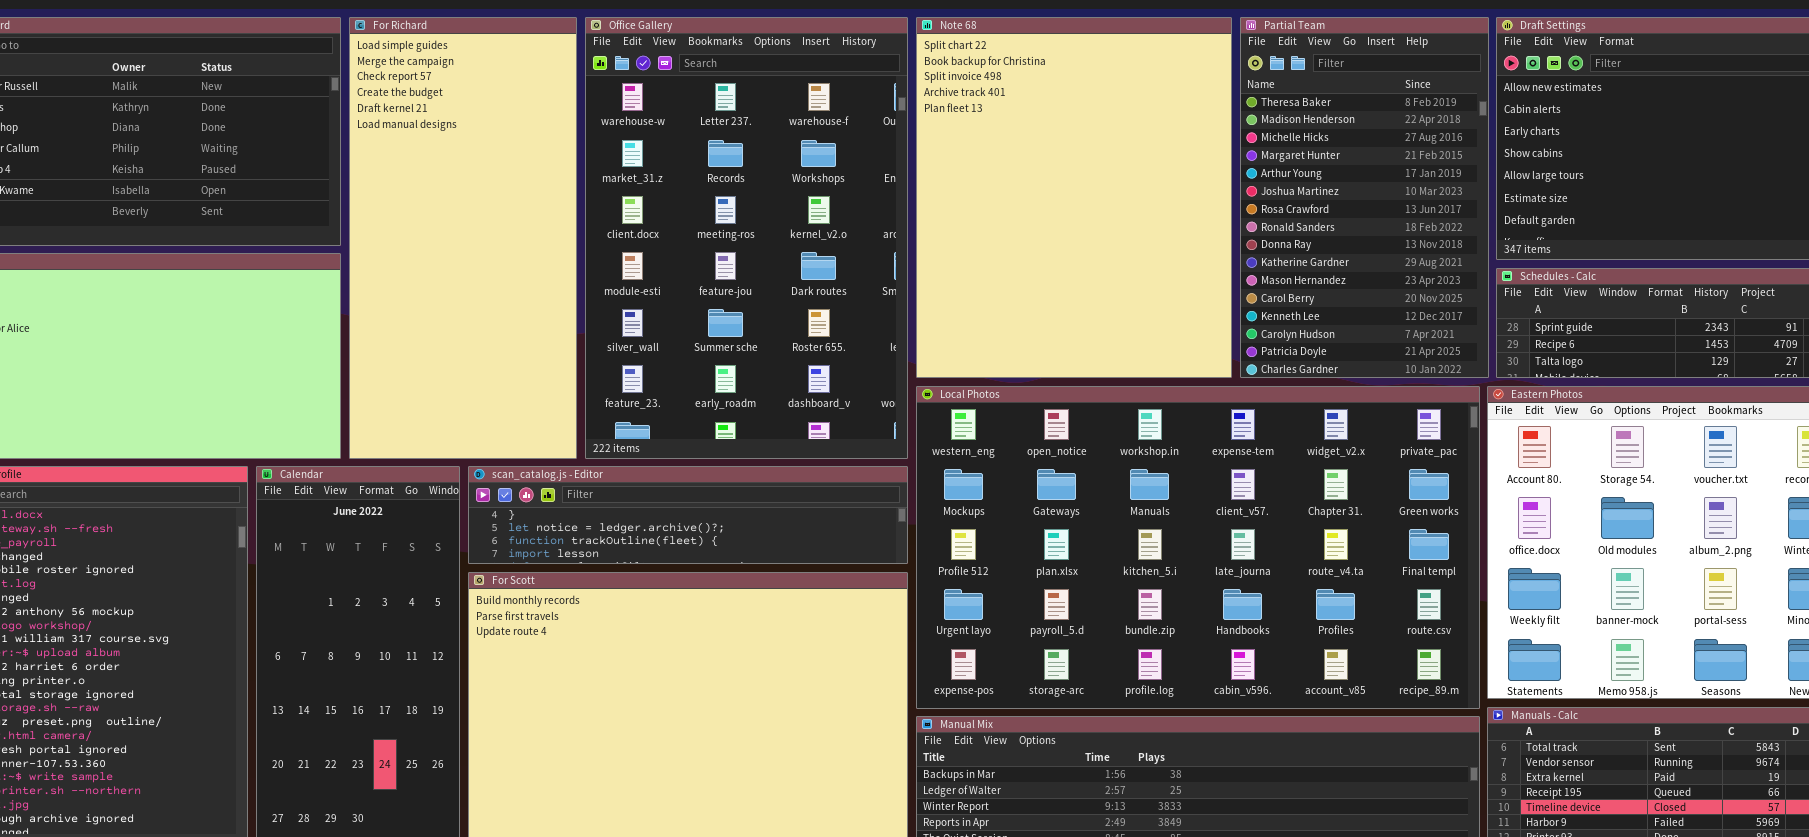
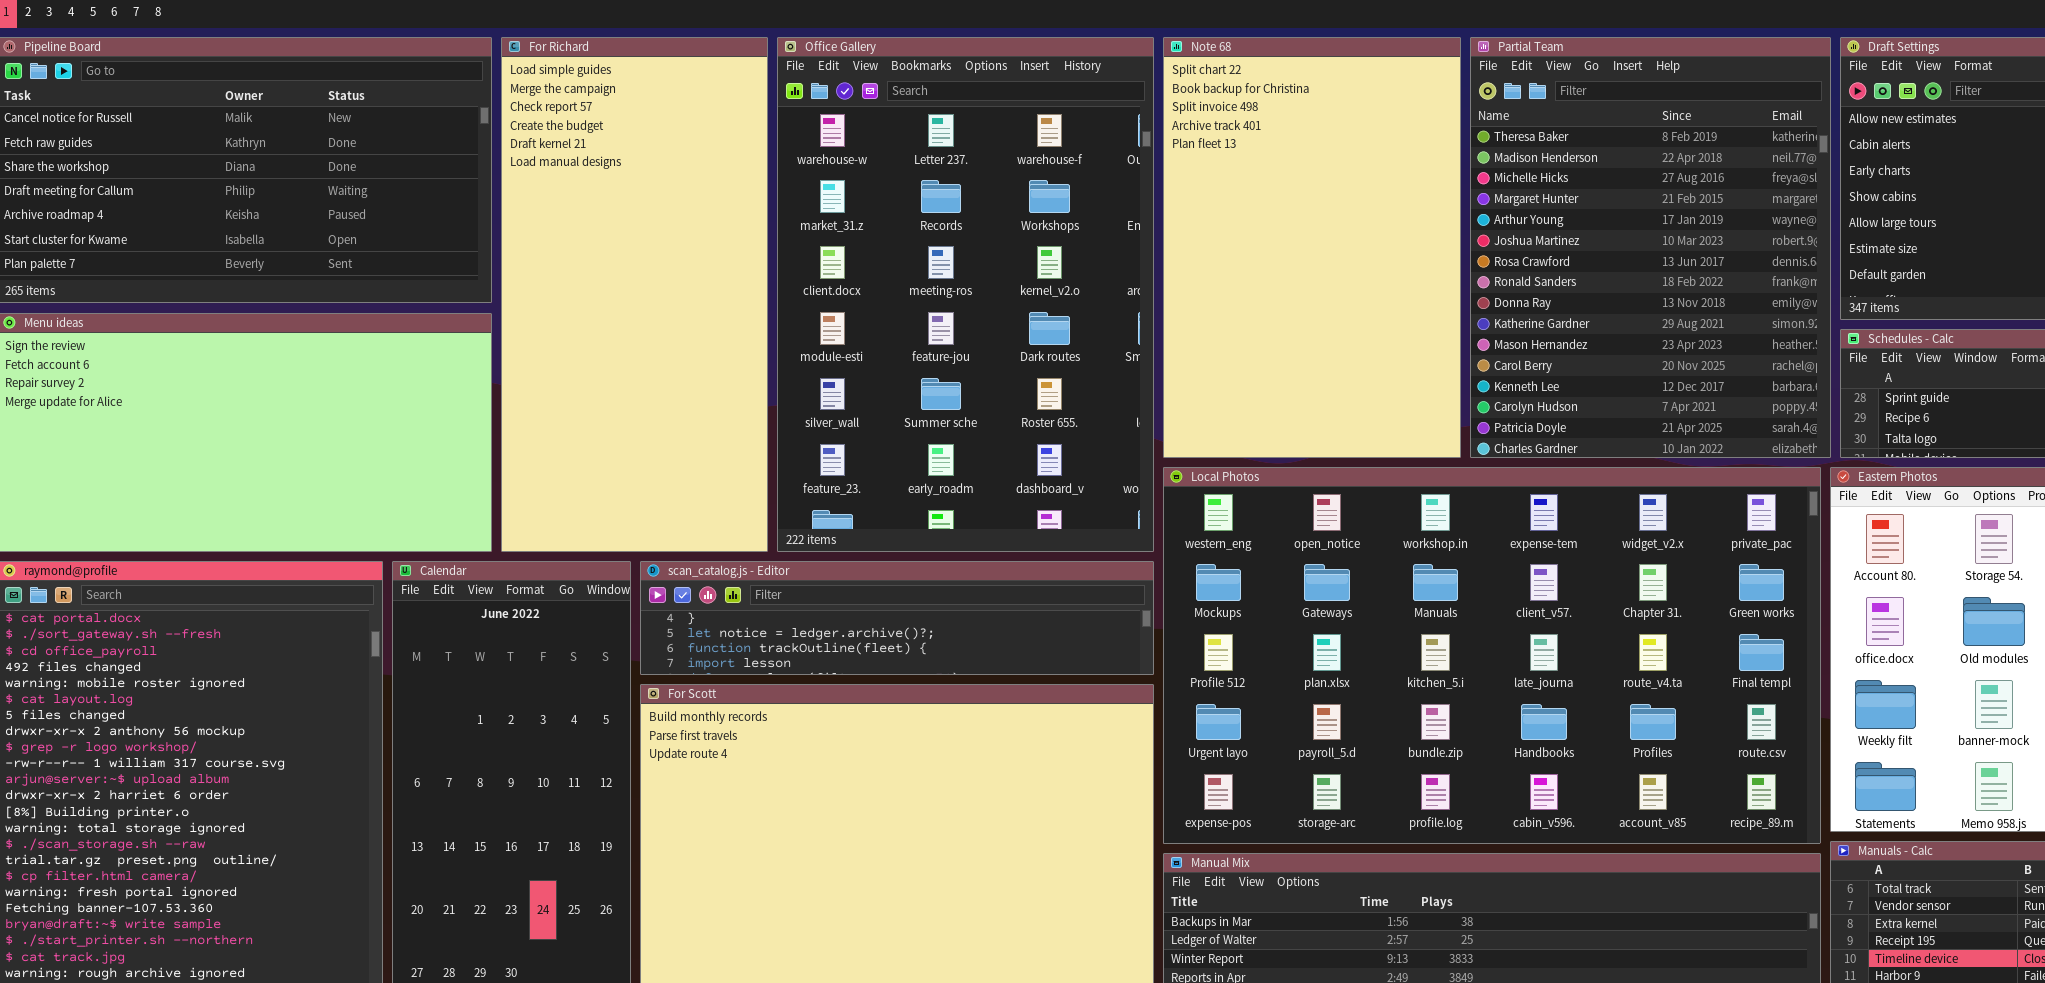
Note 68: [916,17,1232,378] -> [1163,37,1461,458], resized
Partial Team: [1240,17,1489,378] -> [1470,37,1831,458], resized

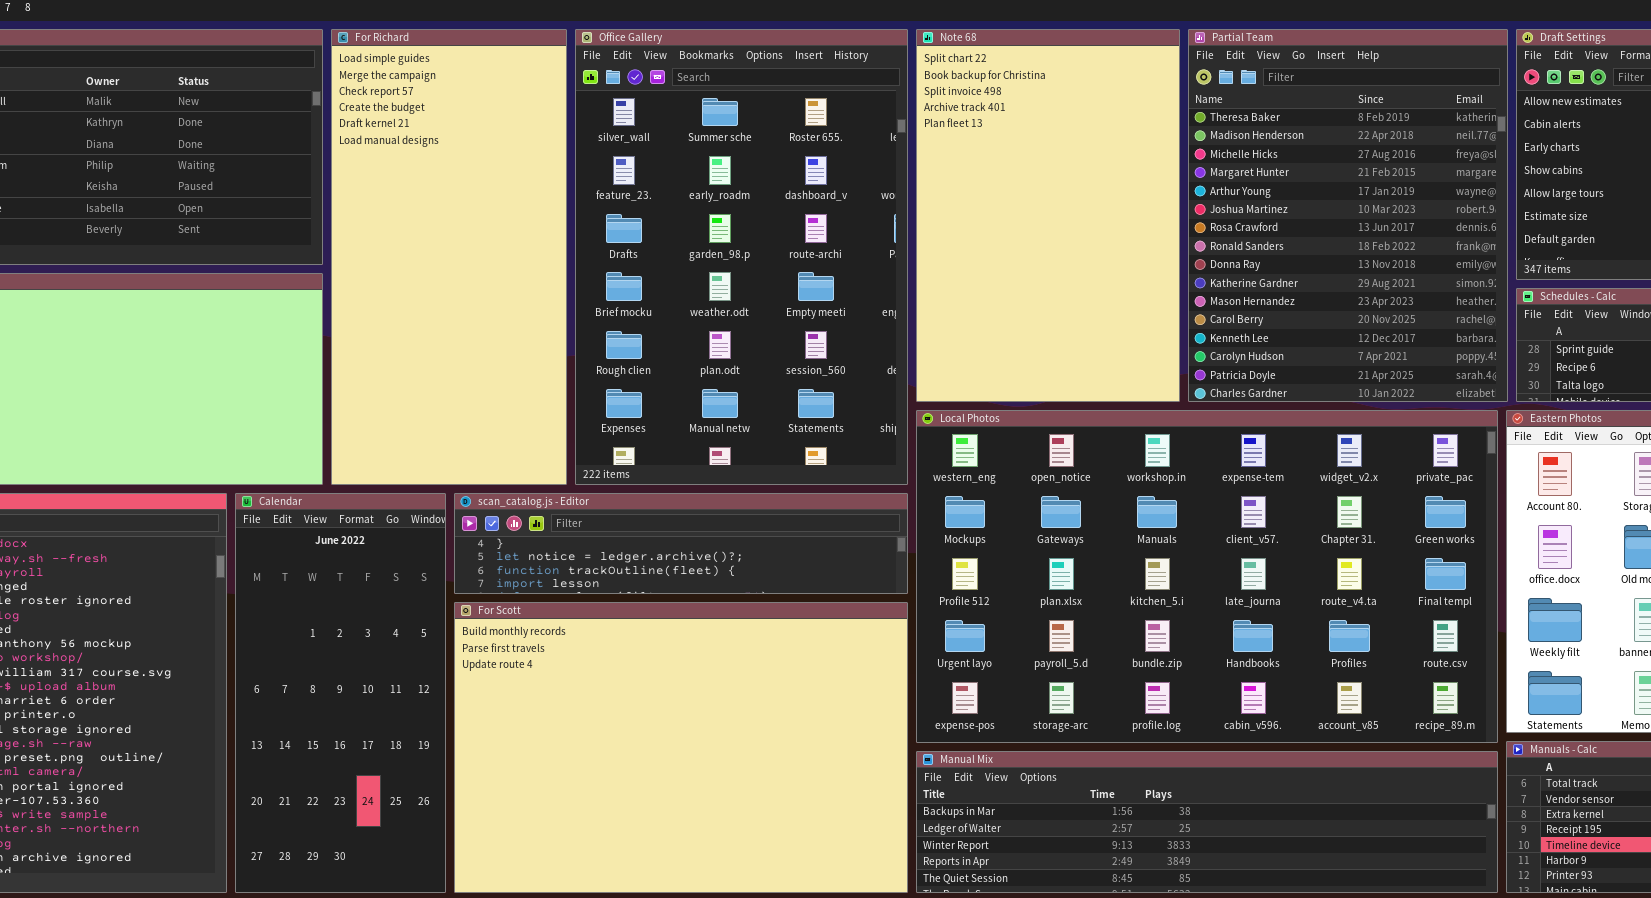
Office Gallery: [777,37,1154,552] -> [575,29,908,485], scrolled down 4 rows

